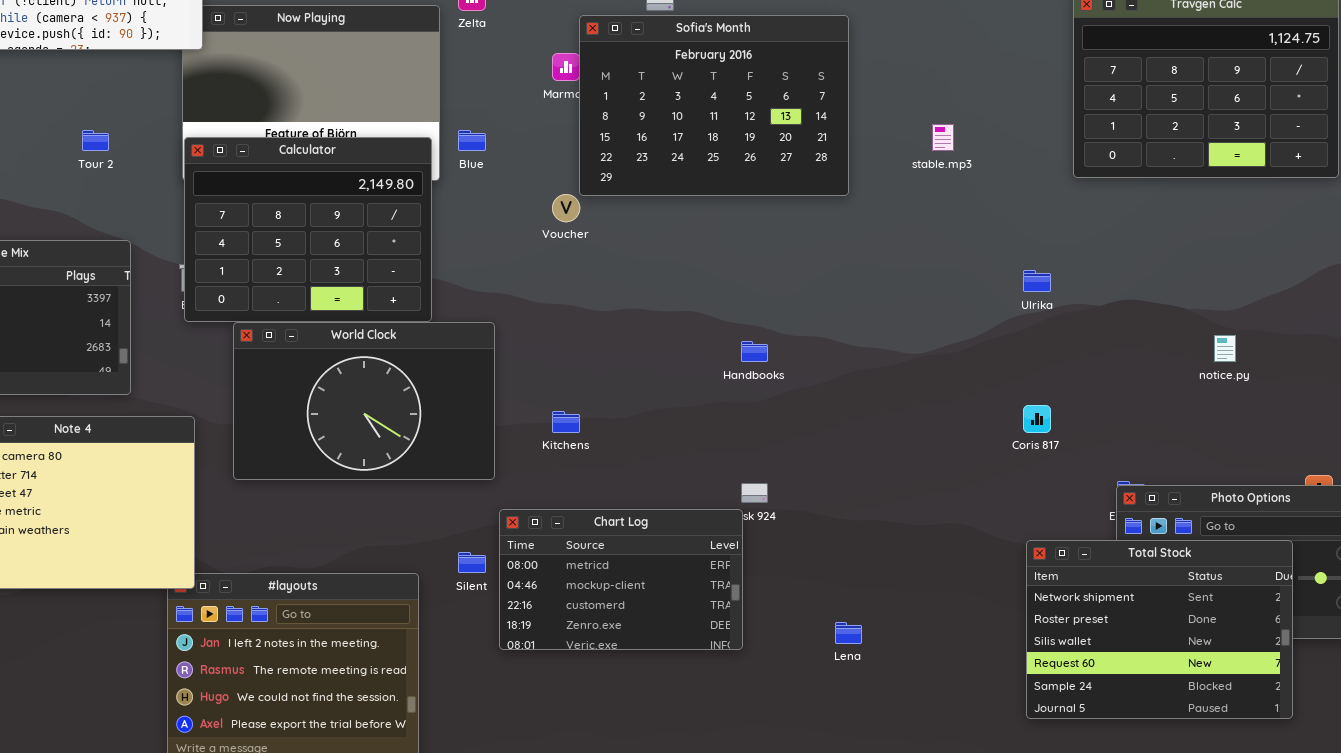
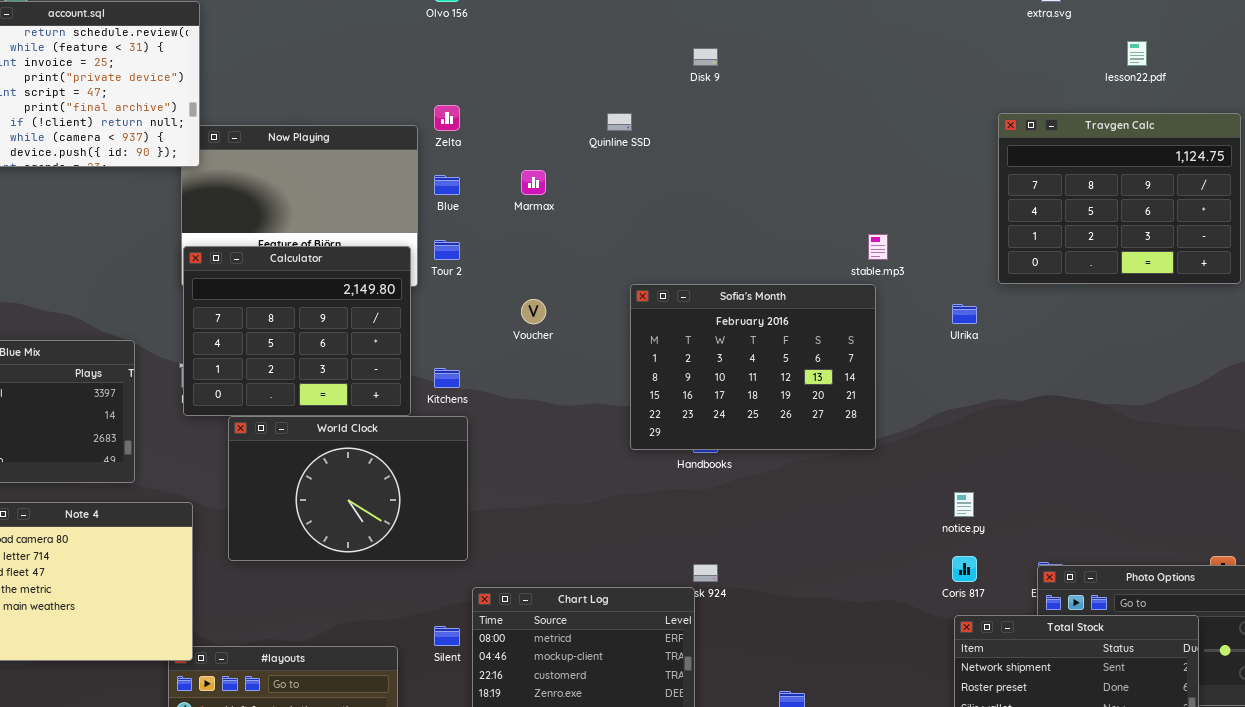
Sofia's Month: [579,15,849,196] -> [630,284,876,450], moved
Tour 2: [82,130,109,151] -> [434,240,460,260], moved
Blue: [458,130,486,151] -> [434,175,460,195], moved
Ulrika: [1023,270,1051,292] -> [952,304,977,324], moved
notice.py: [1214,335,1236,362] -> [954,492,974,517], moved
Coris 817: [1023,405,1051,433] -> [952,556,977,582], moved
Kitchens: [552,411,580,433] -> [434,368,460,388], moved

